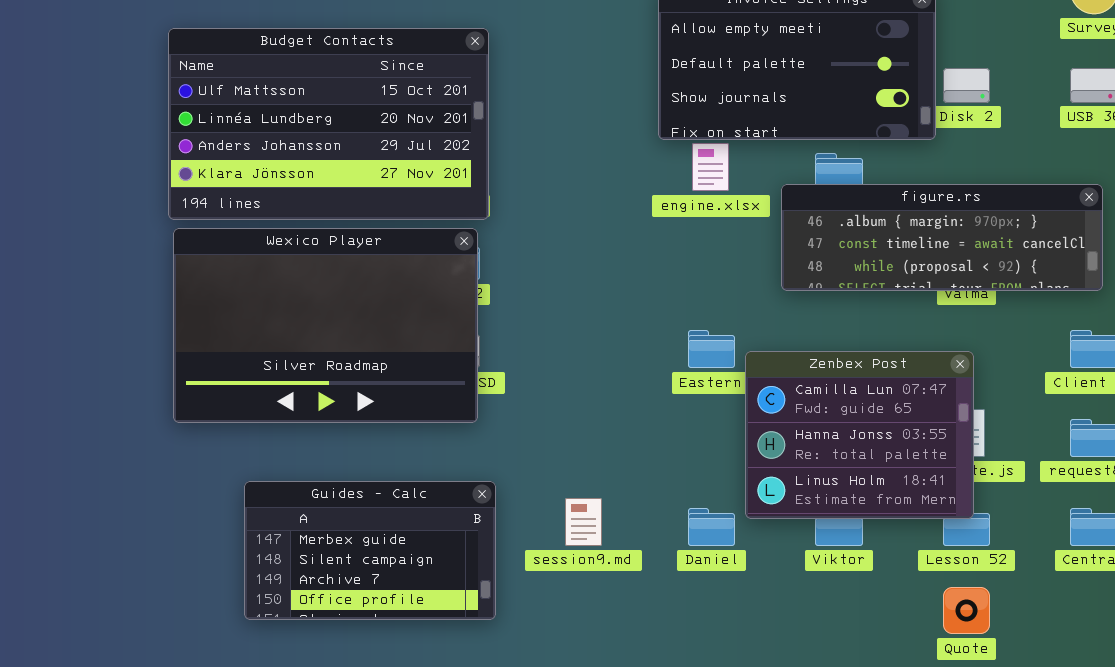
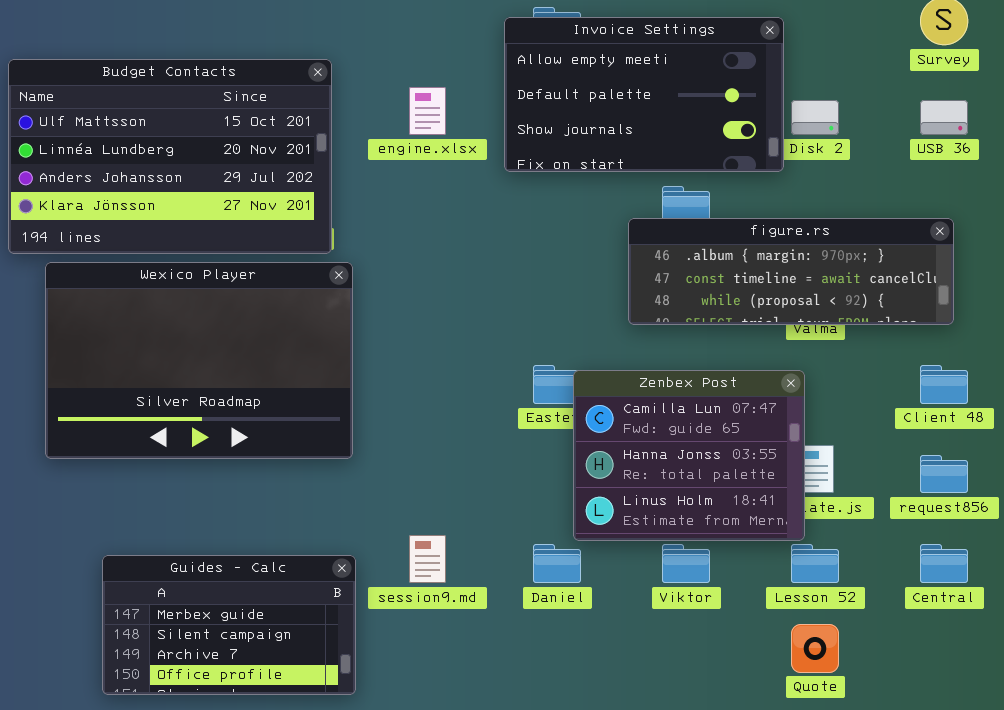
engine.xlsx: [692,143,729,191] -> [409,87,446,135], moved
Wexico Player: [173,228,478,423] -> [45,262,353,459], moved
Zenbex Post: [745,351,974,519] -> [573,370,805,541], moved
Guides - Calc: [244,481,496,620] -> [102,555,356,695], moved

